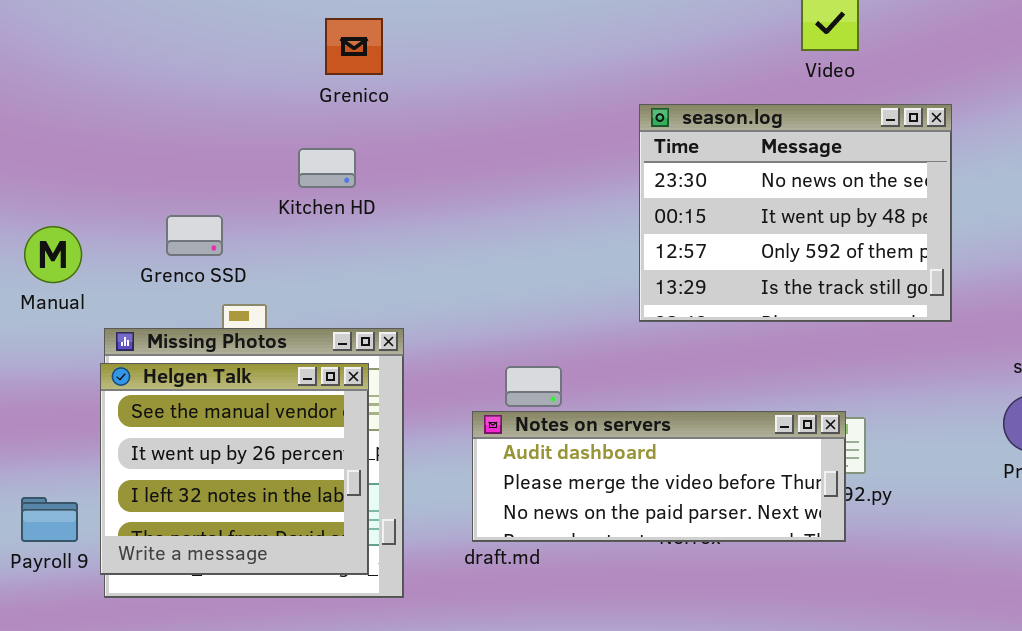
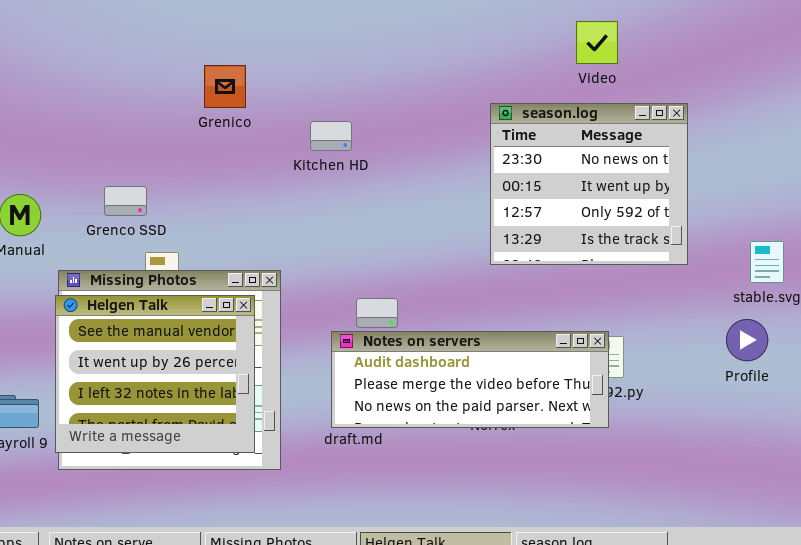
Grenico: [325,18,383,75] -> [204,65,246,108], moved
season.log: [639,104,952,322] -> [490,103,688,265], resized
Kitchen HD: [298,148,356,188] -> [310,121,352,151], moved

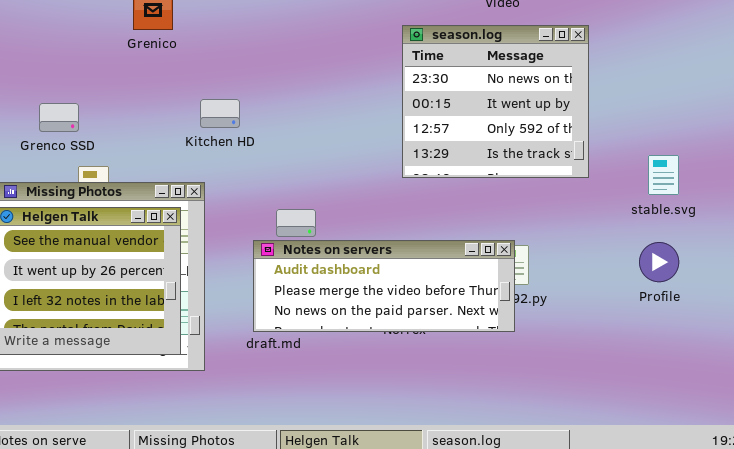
Kitchen HD: [310,121,352,151] -> [200,99,240,128], moved
Profile: [726,319,768,361] -> [639,242,679,282], moved

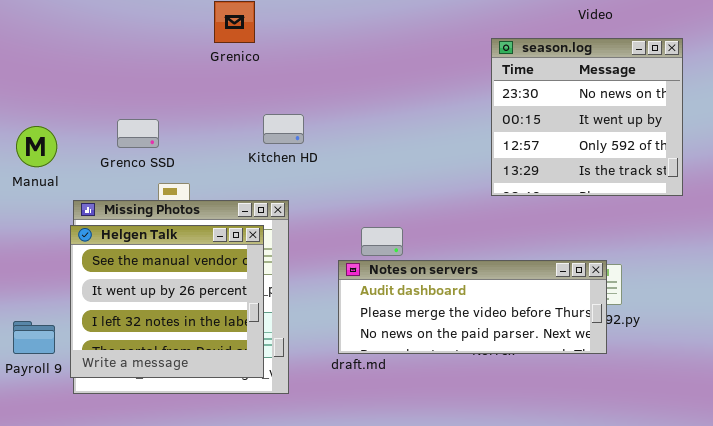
Kitchen HD: [200,99,240,128] -> [263,114,304,144], moved

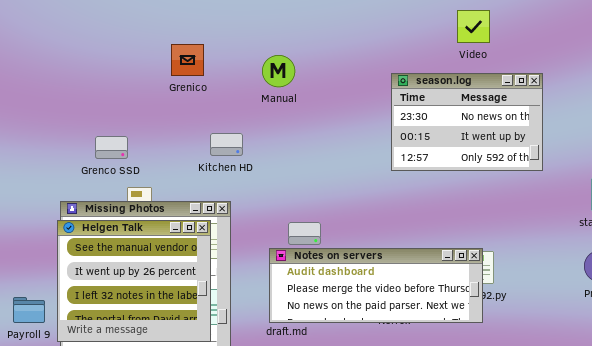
season.log: [491,38,683,196] -> [391,73,543,171], resized
Manual: [16,126,57,167] -> [262,55,295,87], moved

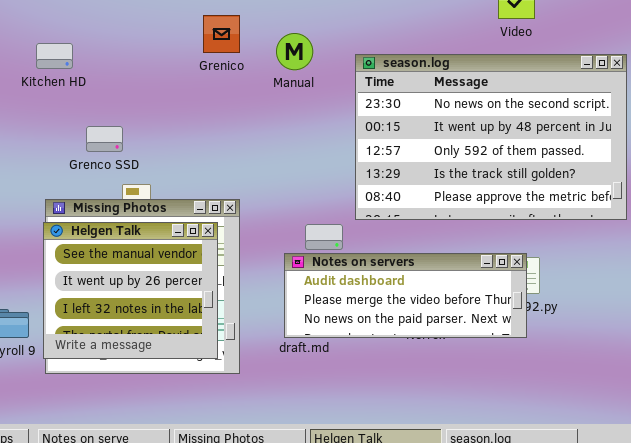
Grenico: [171,44,204,76] -> [203,15,240,53], moved
season.log: [391,73,543,171] -> [355,54,627,220], moved, resized
Kitchen HD: [210,133,243,156] -> [36,43,73,69], moved

